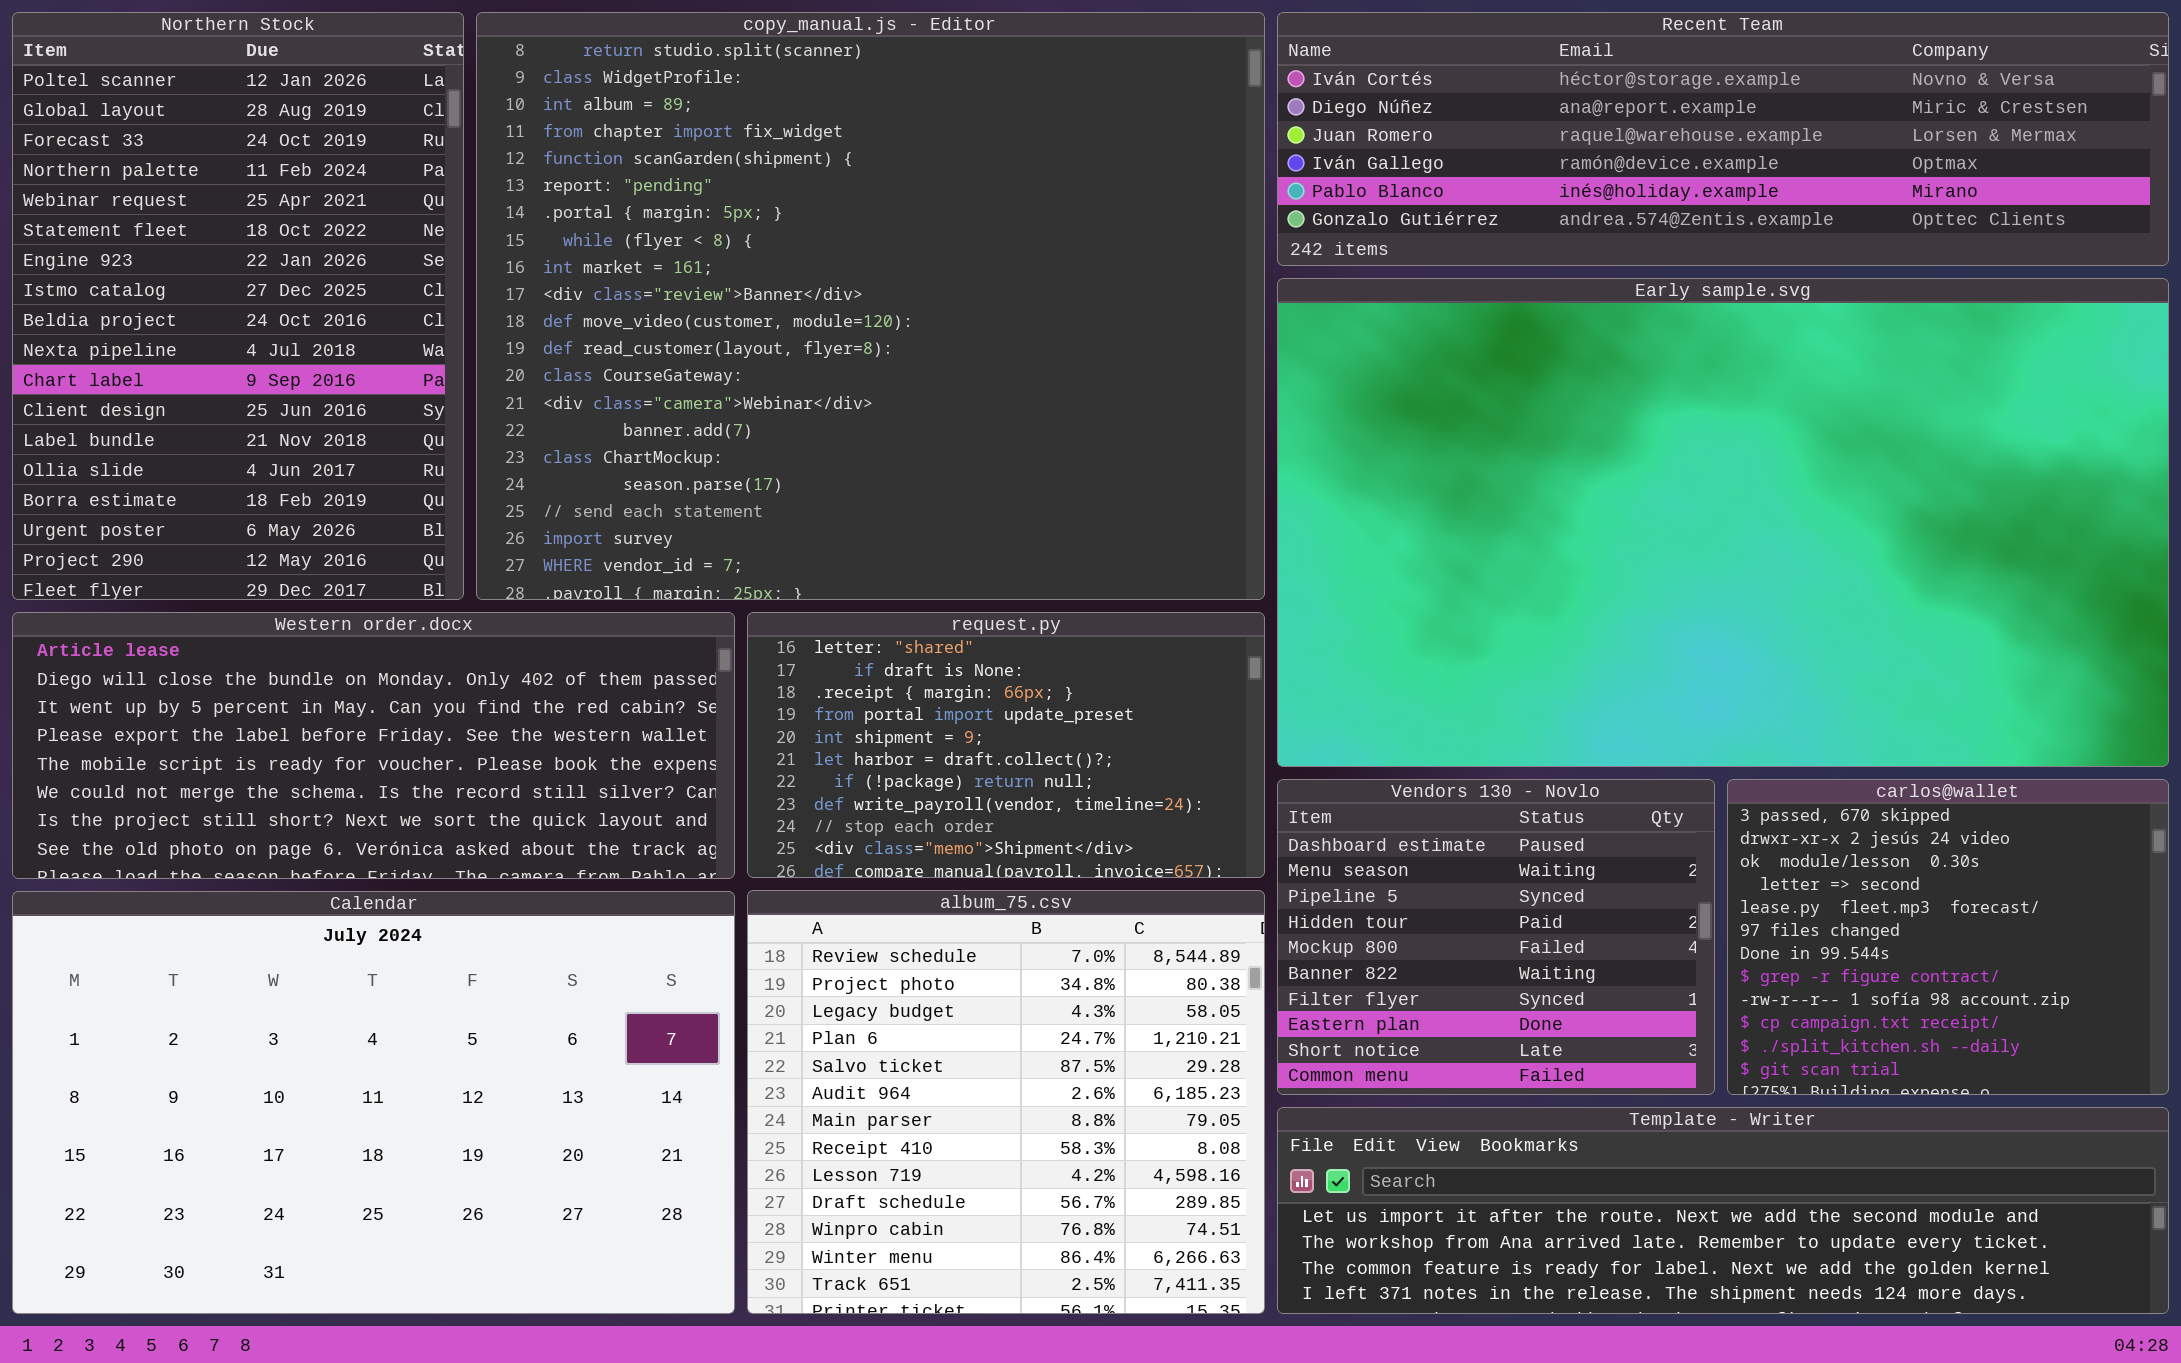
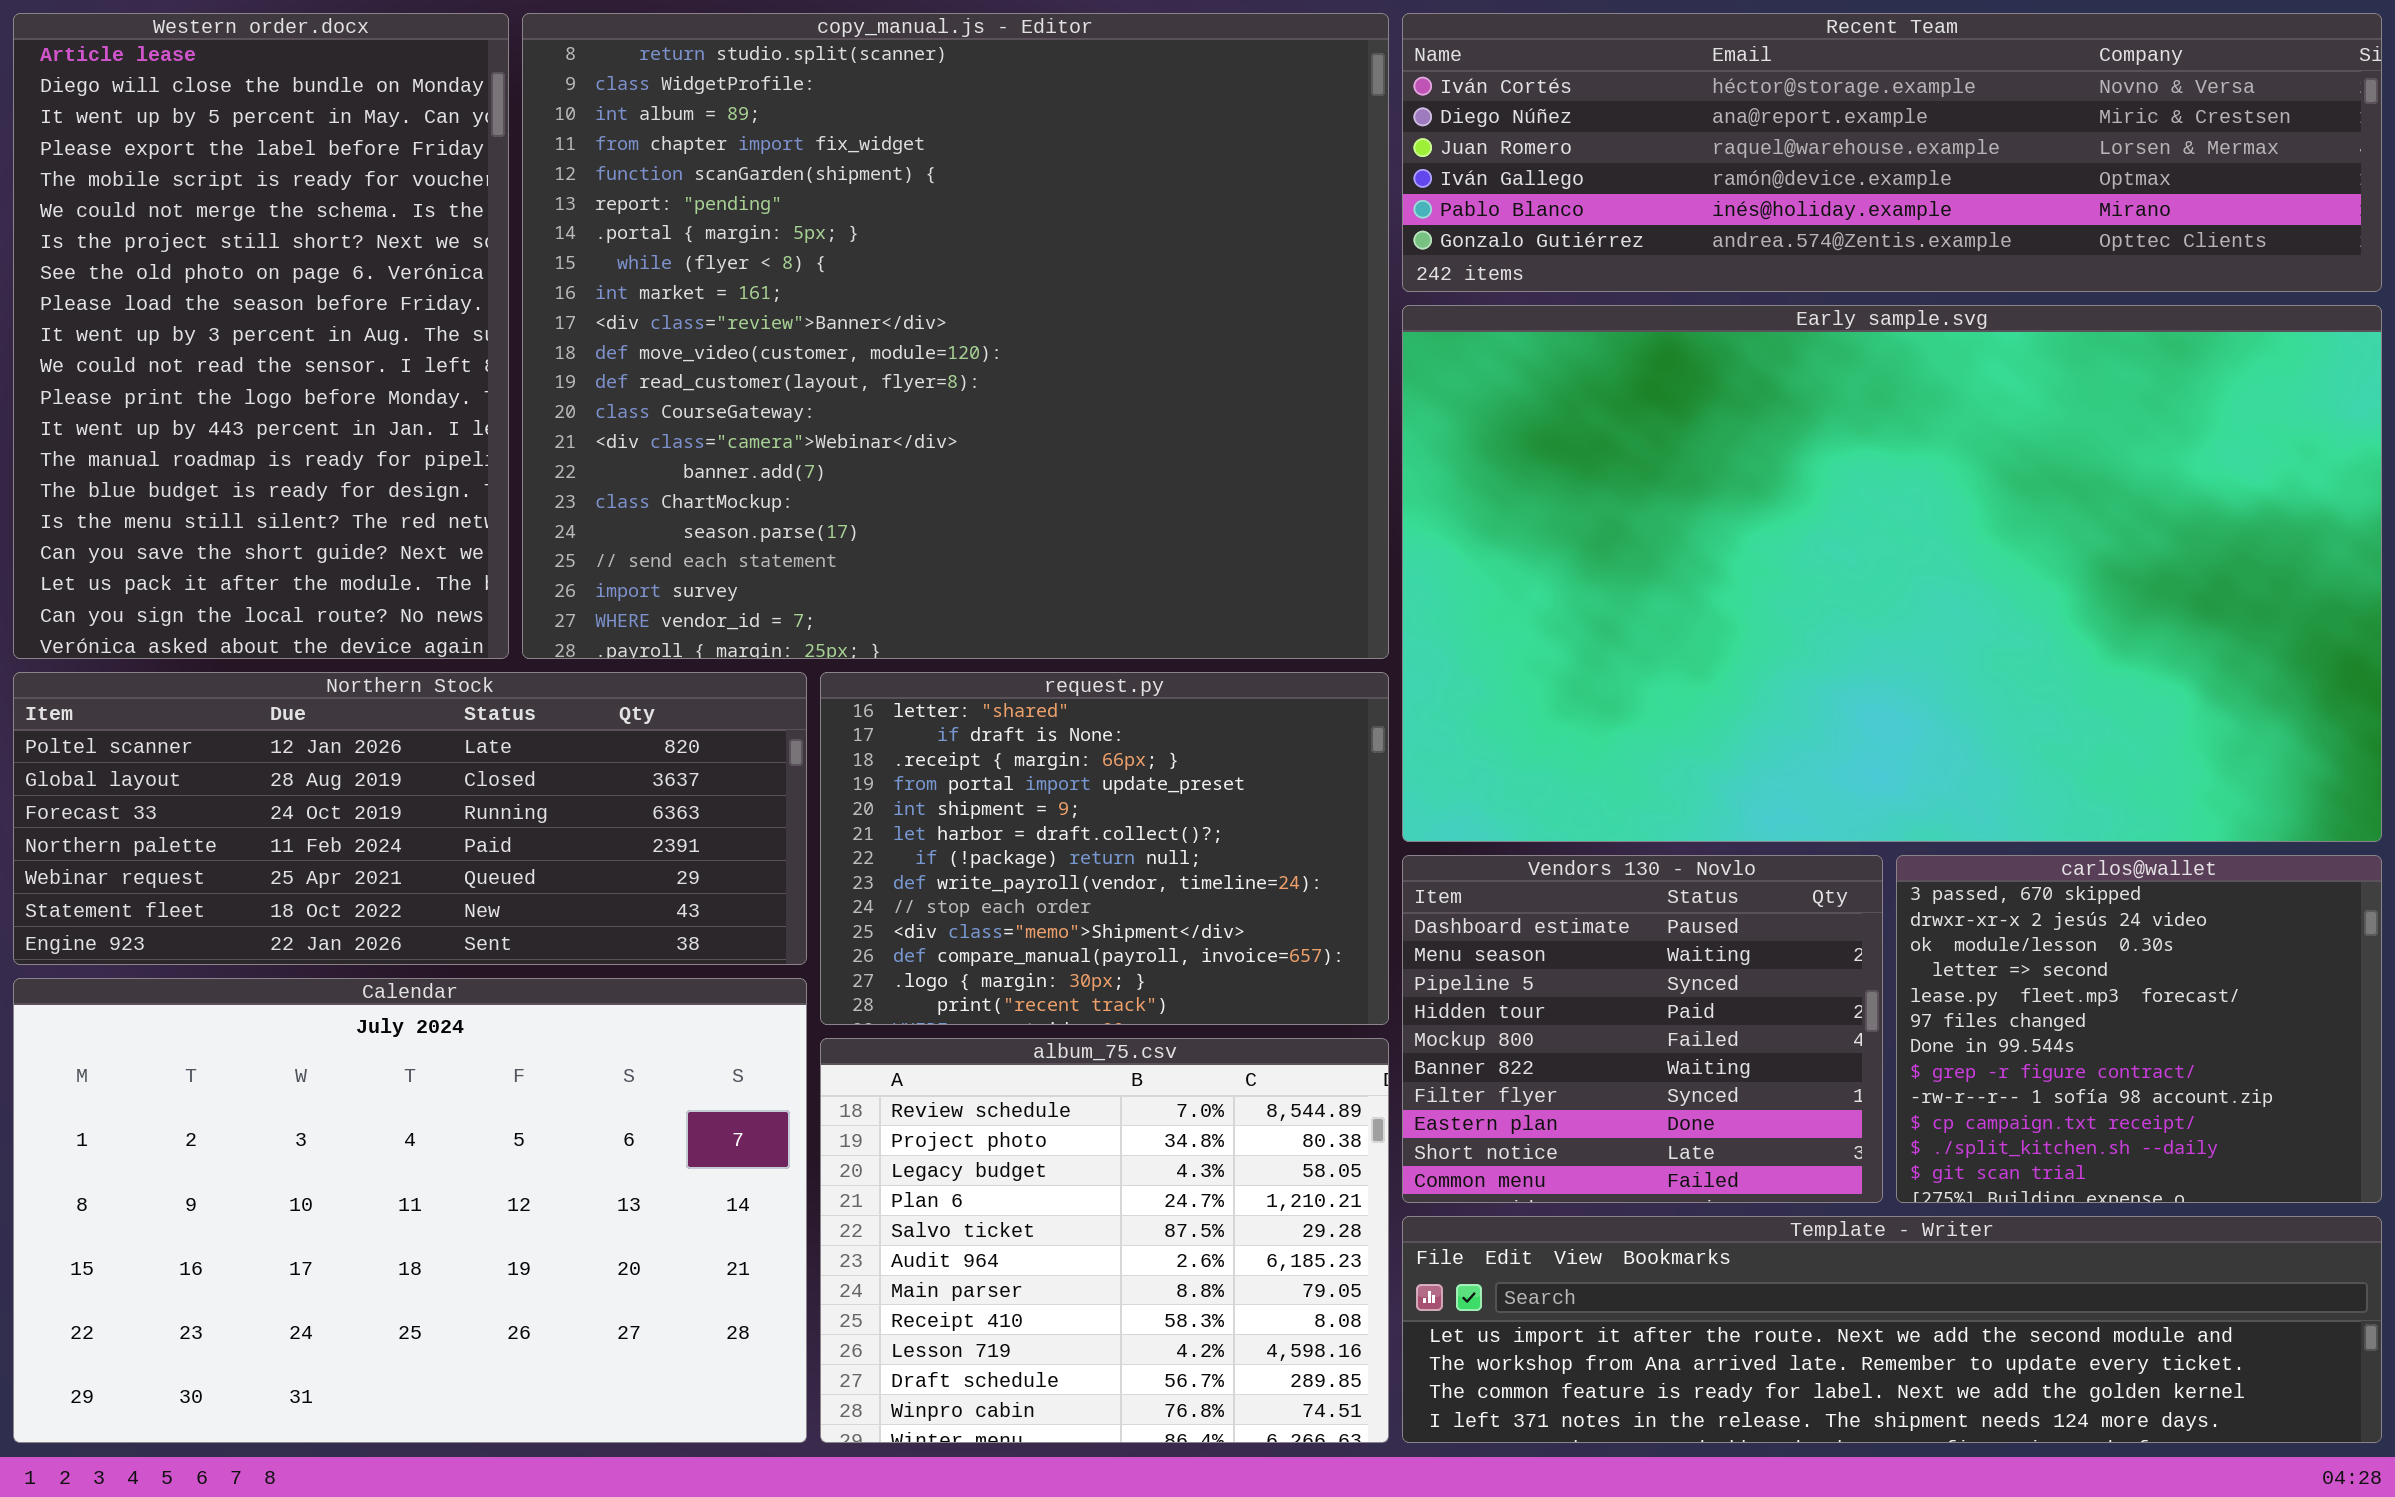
Northern Stock: [12,12,464,600] -> [13,672,807,965], moved, resized
Western order.docx: [12,612,735,879] -> [13,13,509,659], moved, resized
request.py: [747,612,1265,878] -> [820,672,1389,1025], resized
album_75.csv: [747,890,1265,1314] -> [820,1038,1389,1443], resized

